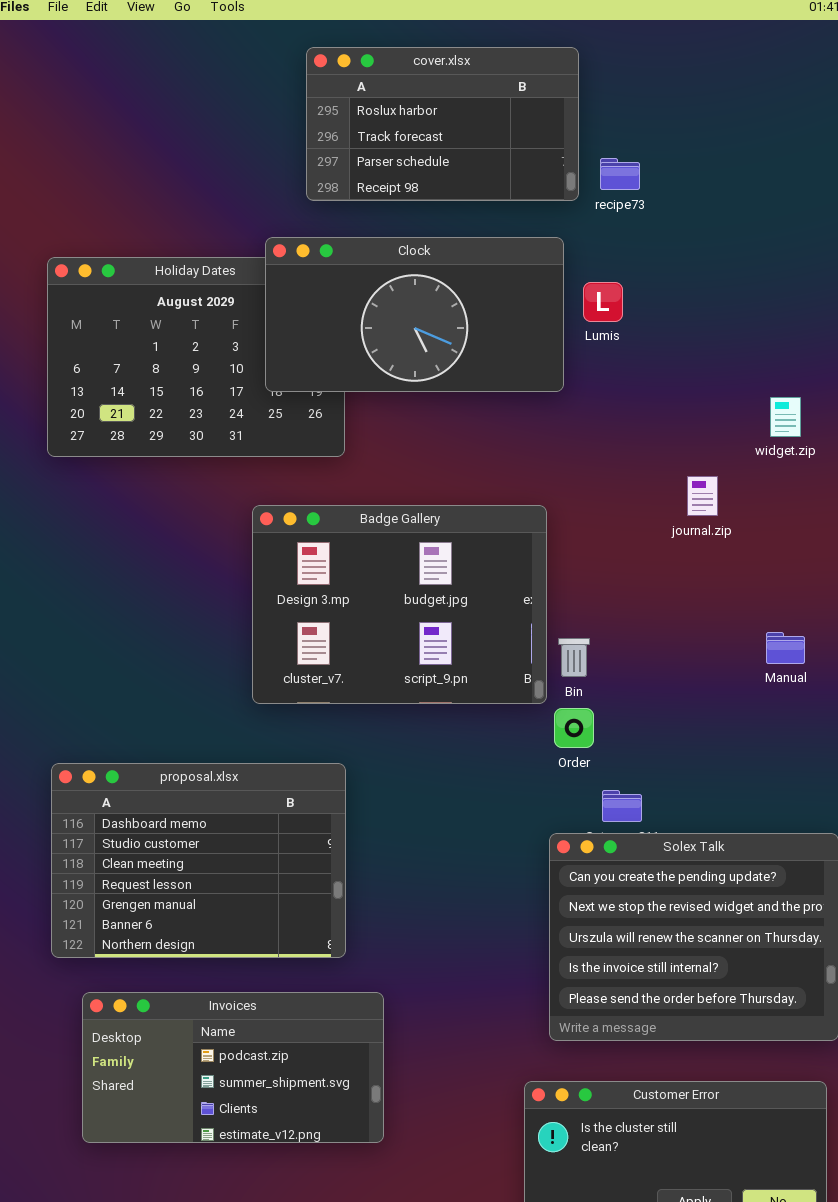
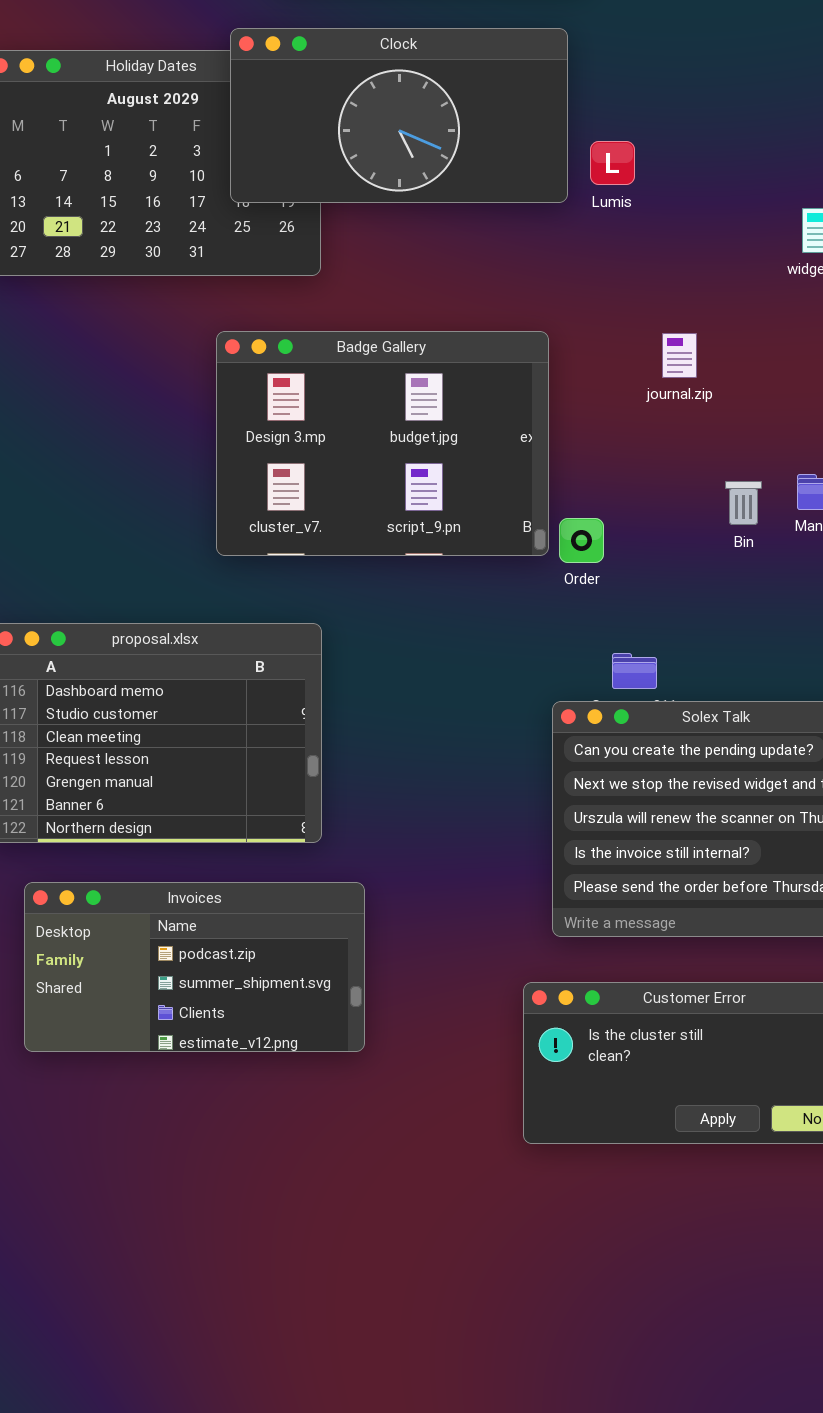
Lumis: [583,282,623,322] -> [590,141,635,185], moved
journal.zip: [687,476,718,516] -> [662,333,697,378], moved
Bin: [558,638,590,677] -> [725,481,762,525], moved
Order: [554,708,594,748] -> [559,518,604,563], moved

